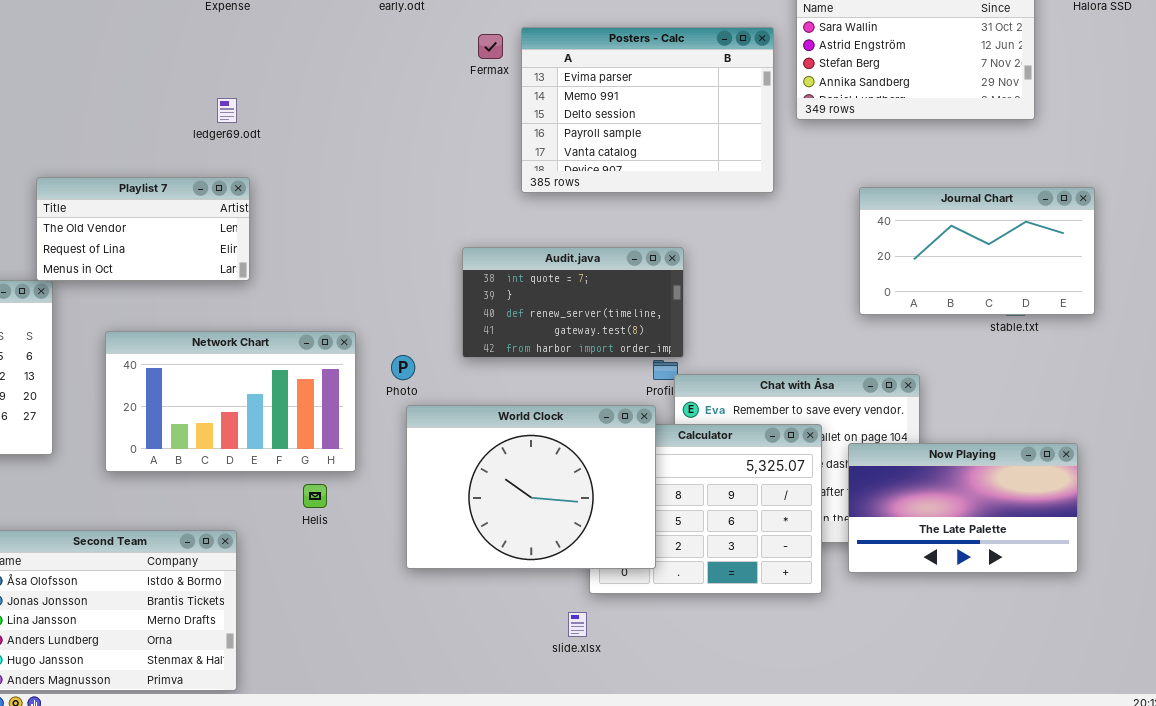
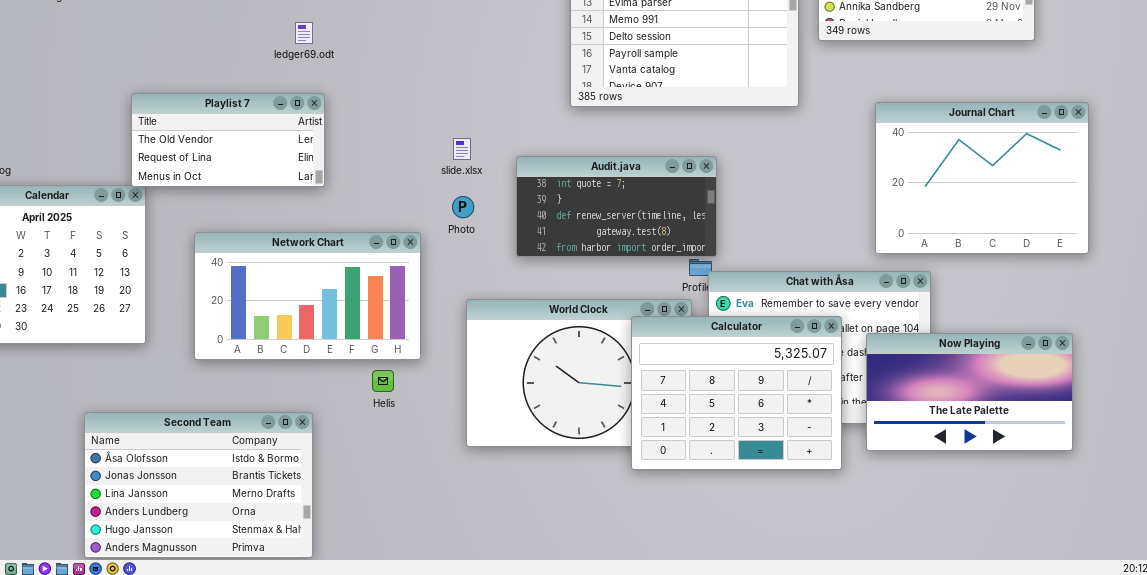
Journal Chart: [859,187,1095,315] -> [875,102,1089,254], resized
Photo: [391,355,415,380] -> [452,196,474,218], moved
Calculator: [589,424,822,594] -> [631,316,842,470], raised
slide.xlsx: [568,612,587,637] -> [453,138,471,160], moved

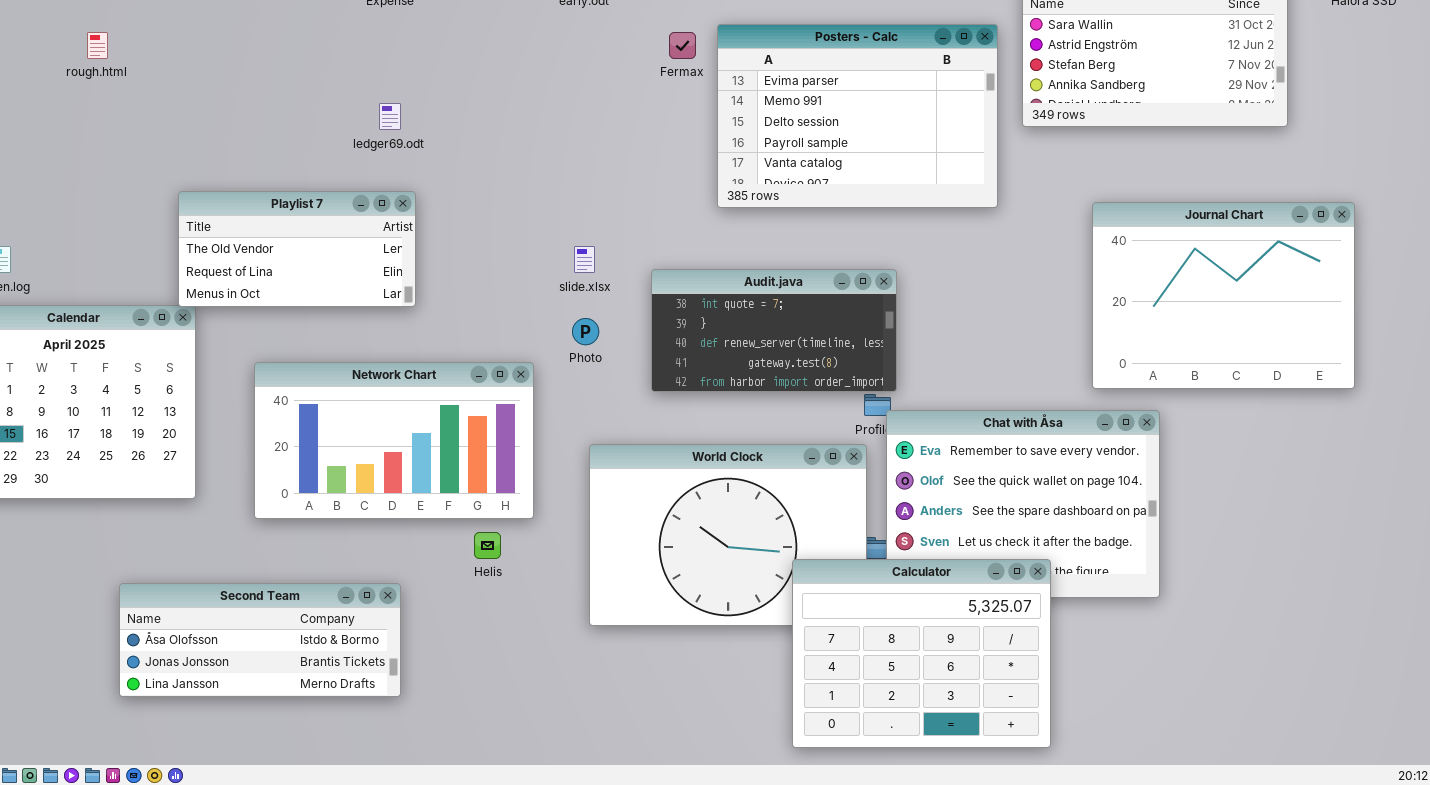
Calculator: [631,316,842,470] -> [792,559,1051,748], moved
Now Playing: [866,333,1073,451] -> none, closed
Second Team: [84,412,313,558] -> [119,583,401,697], resized

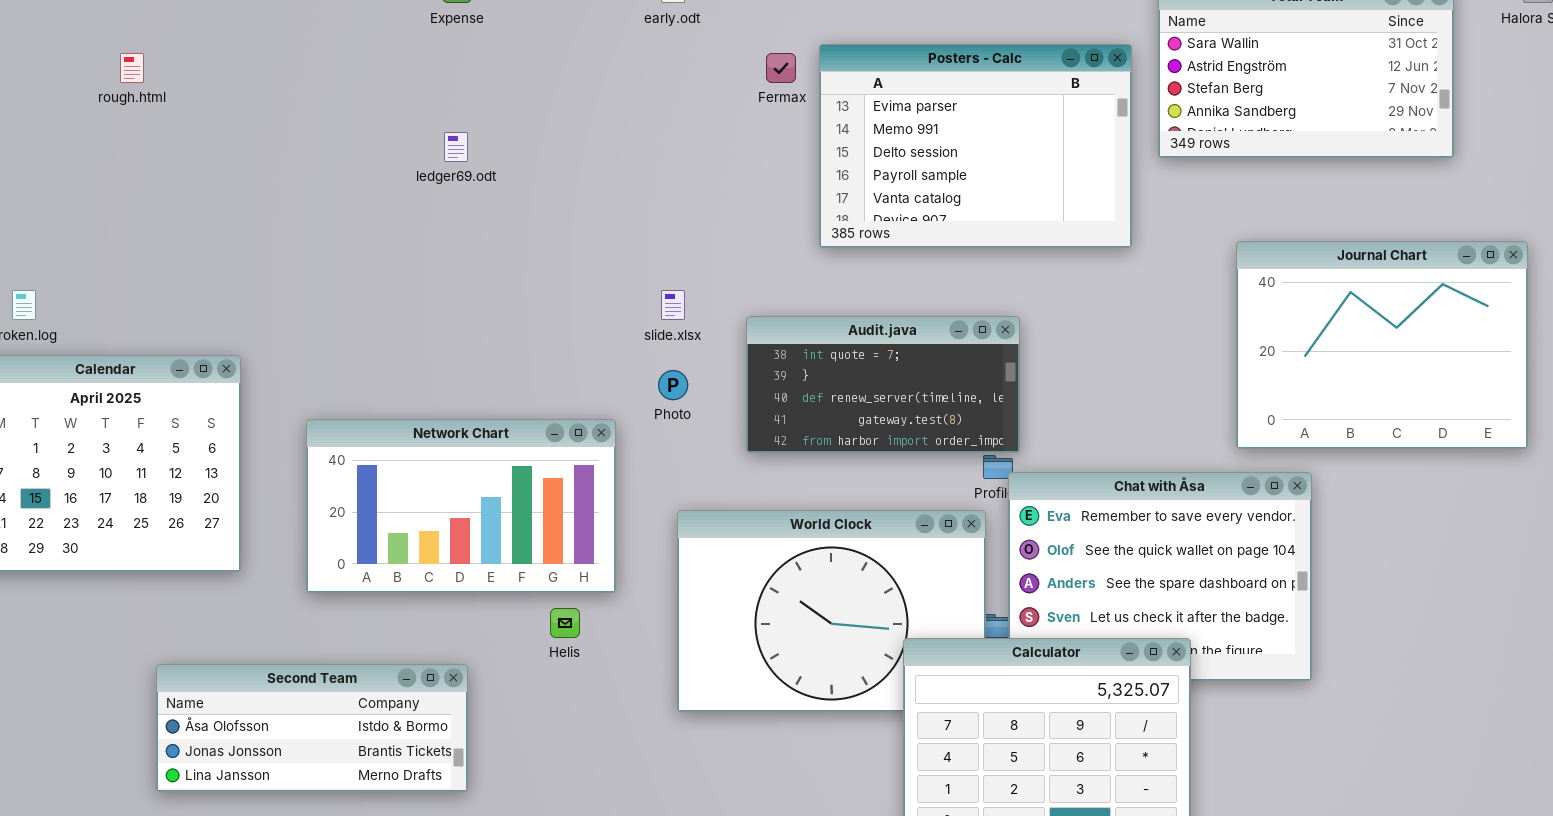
Playlist 7: [178,191,416,307] -> none, closed

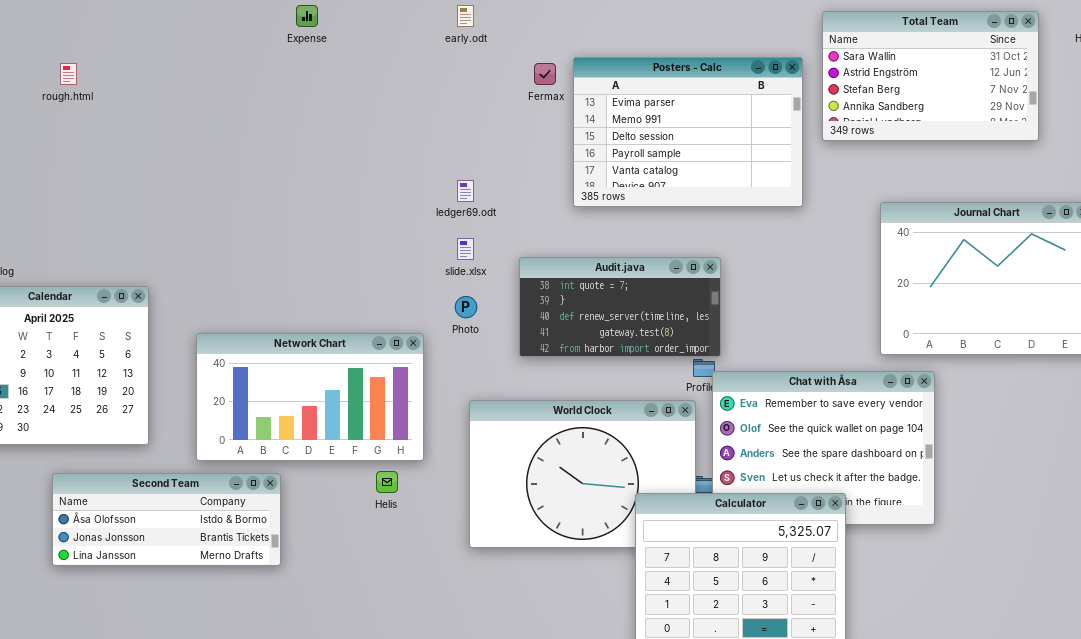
ledger69.odt: [444,132,468,162] -> [457,180,474,202], moved
Second Team: [156,664,468,792] -> [52,473,281,566], moved

